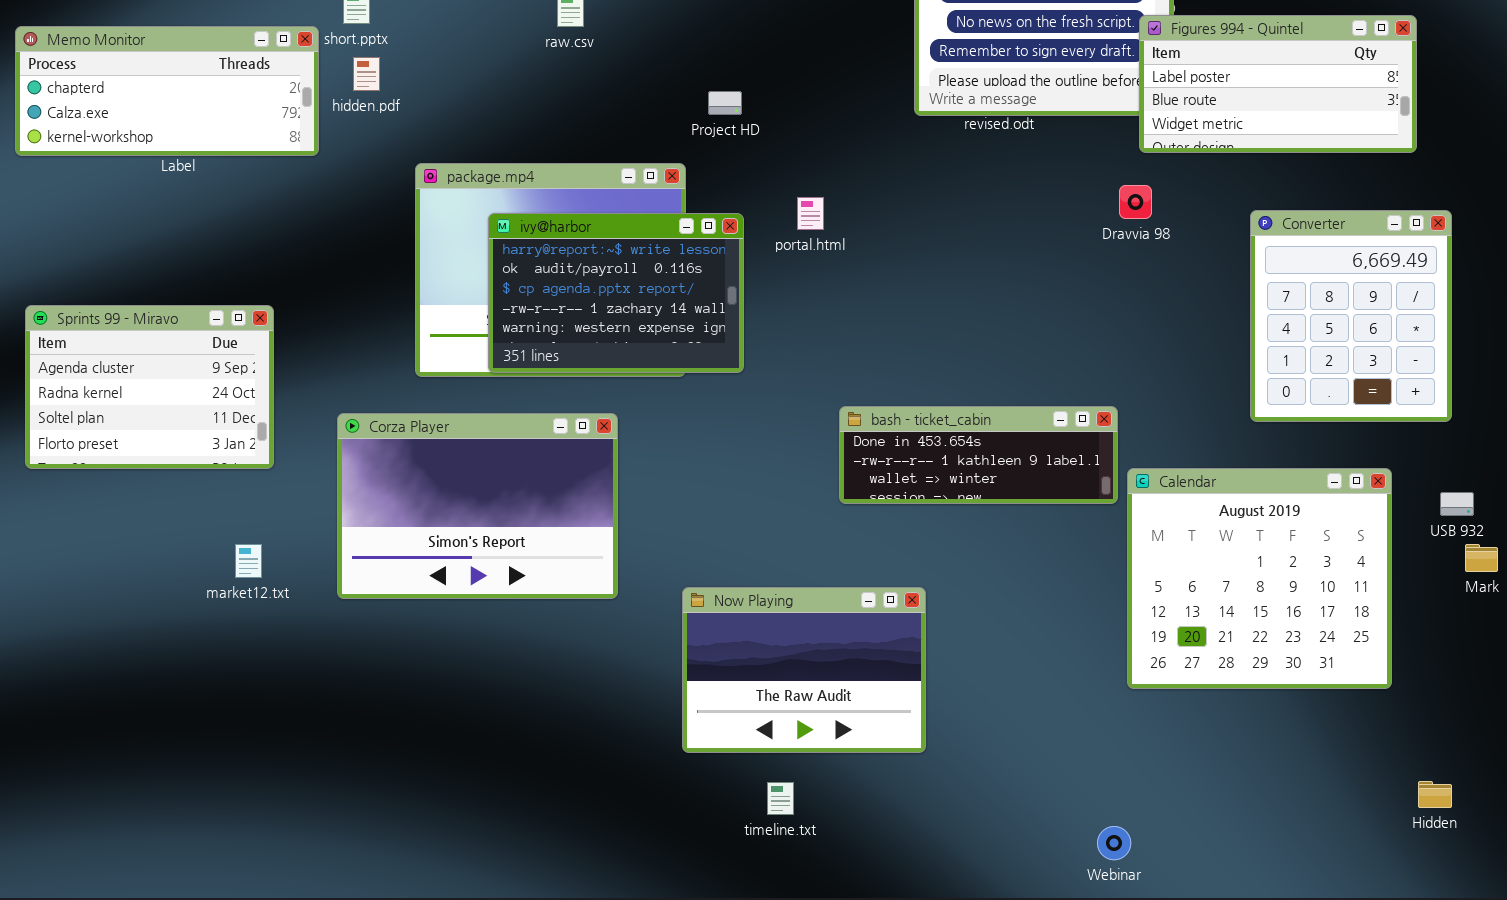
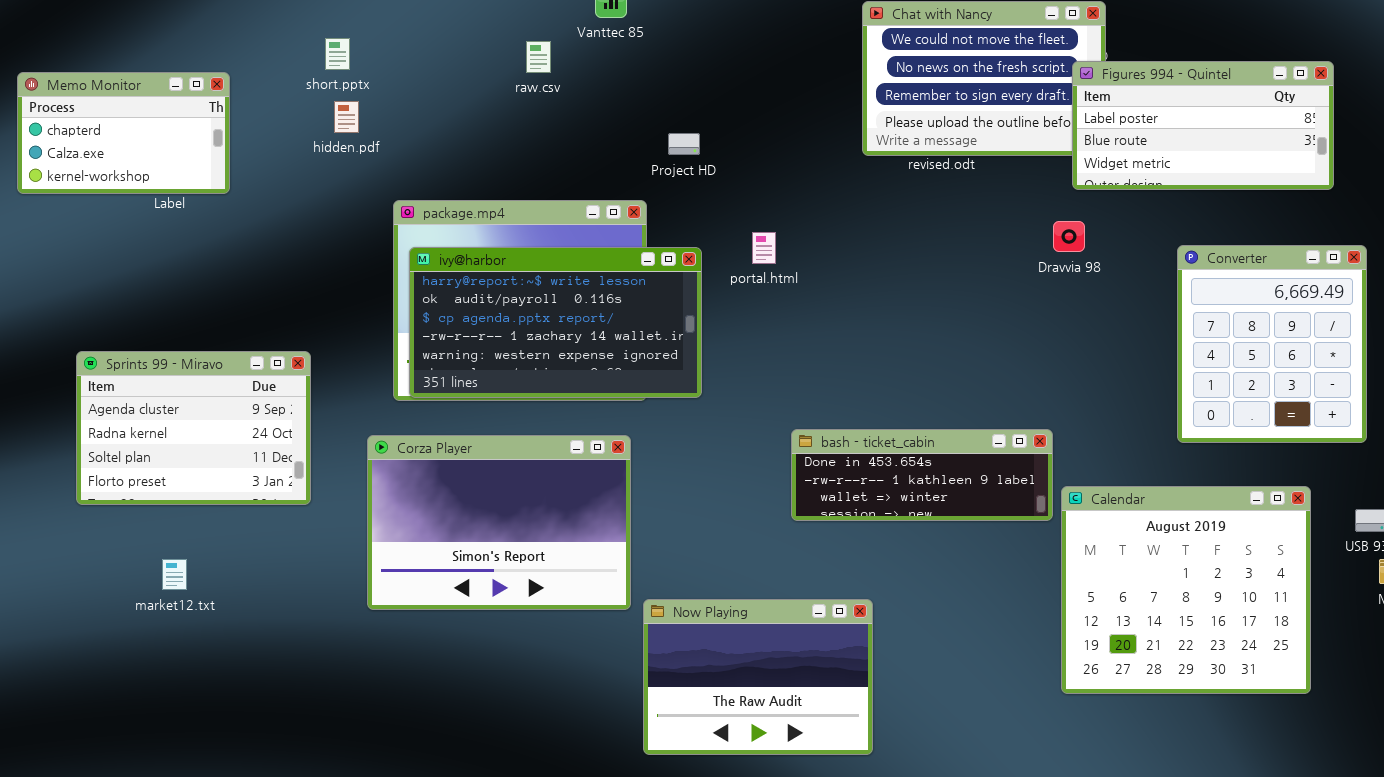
Memo Monitor: [15,26,319,156] -> [17,72,230,194], resized
ivy@harbor: [488,213,744,373] -> [409,247,702,398], resized
Sprints 99 - Miravo: [25,305,274,469] -> [76,351,311,505], moved
Corza Player: [337,413,618,599] -> [367,435,631,610], moved
market12.txt: [235,544,262,578] -> [162,559,187,590], moved

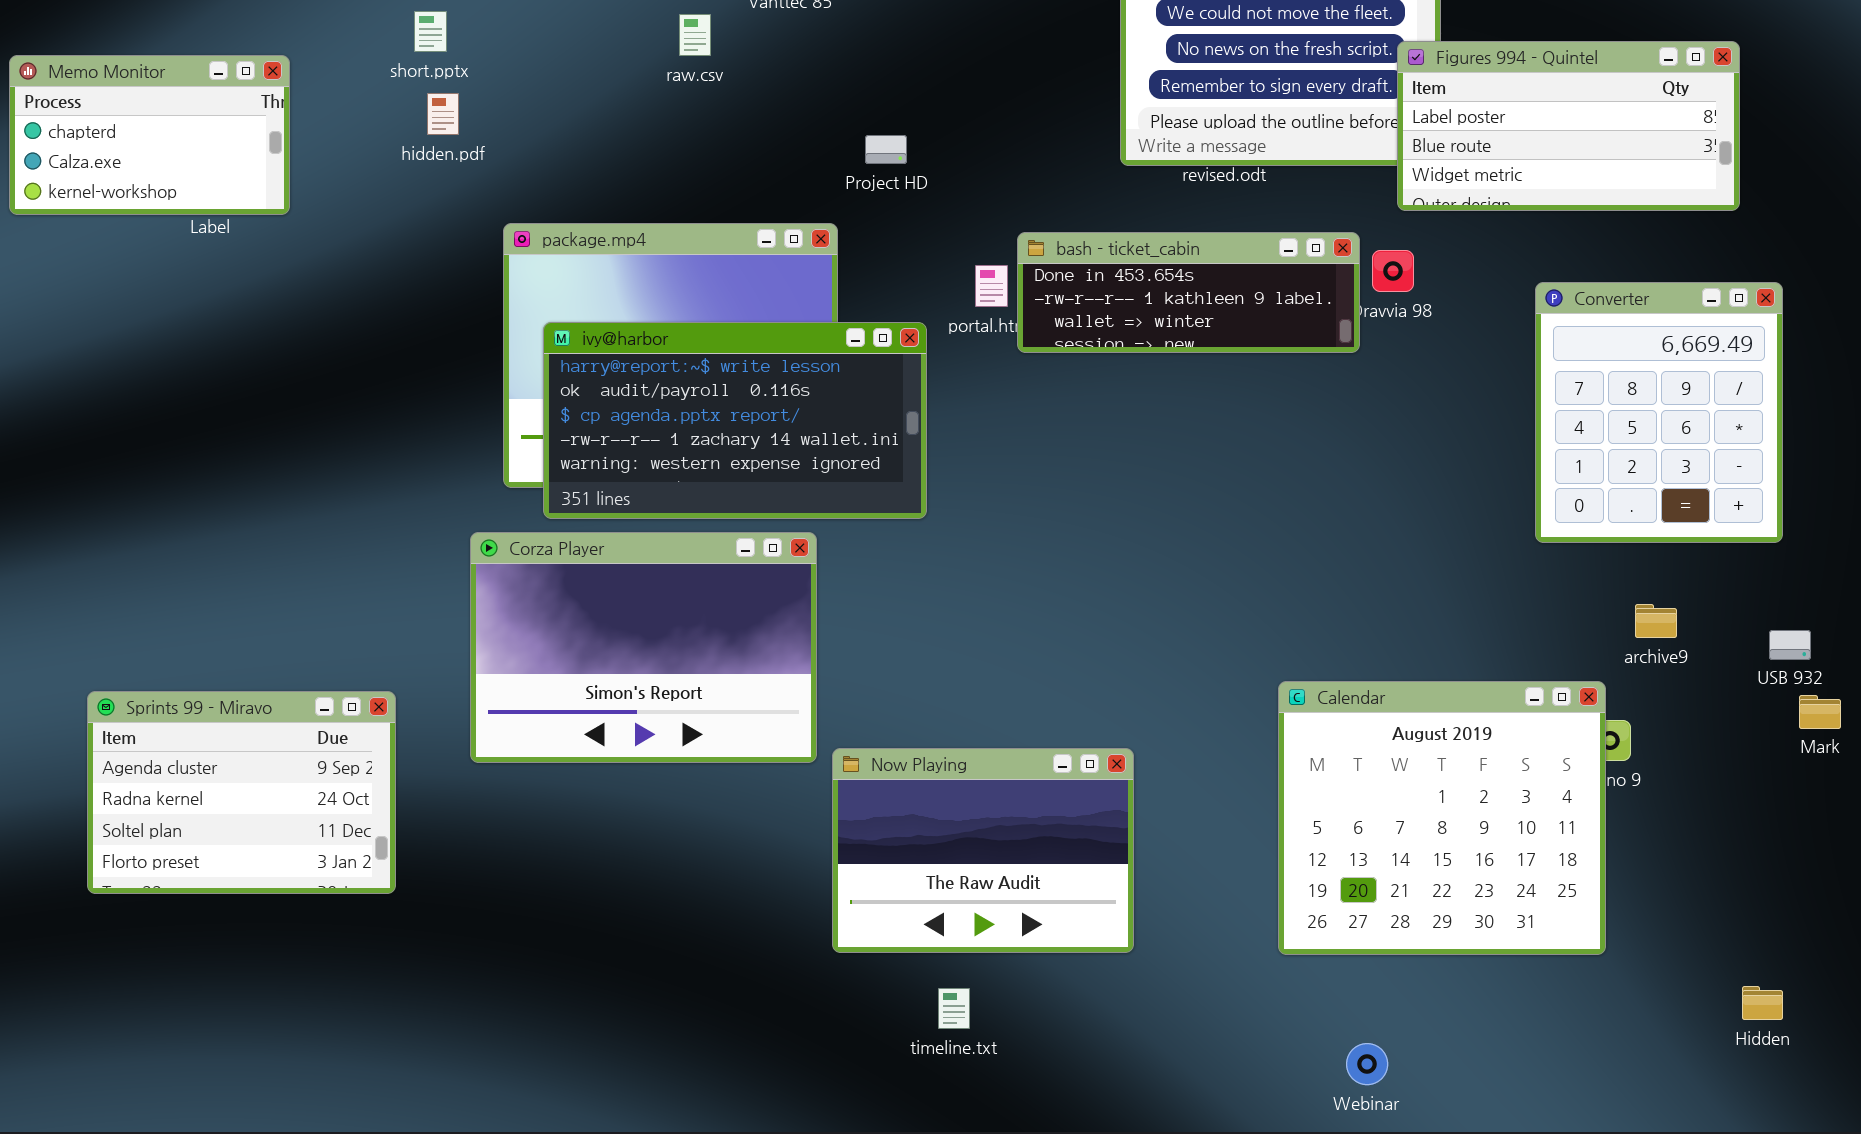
ivy@harbor: [409,247,702,398] -> [543,322,927,519], moved
Sprints 99 - Miravo: [76,351,311,505] -> [87,691,396,894], moved
bash - ticket_cabin: [791,429,1053,521] -> [1017,232,1360,353], moved
Calendar: [1061,486,1311,694] -> [1278,681,1606,955], moved

